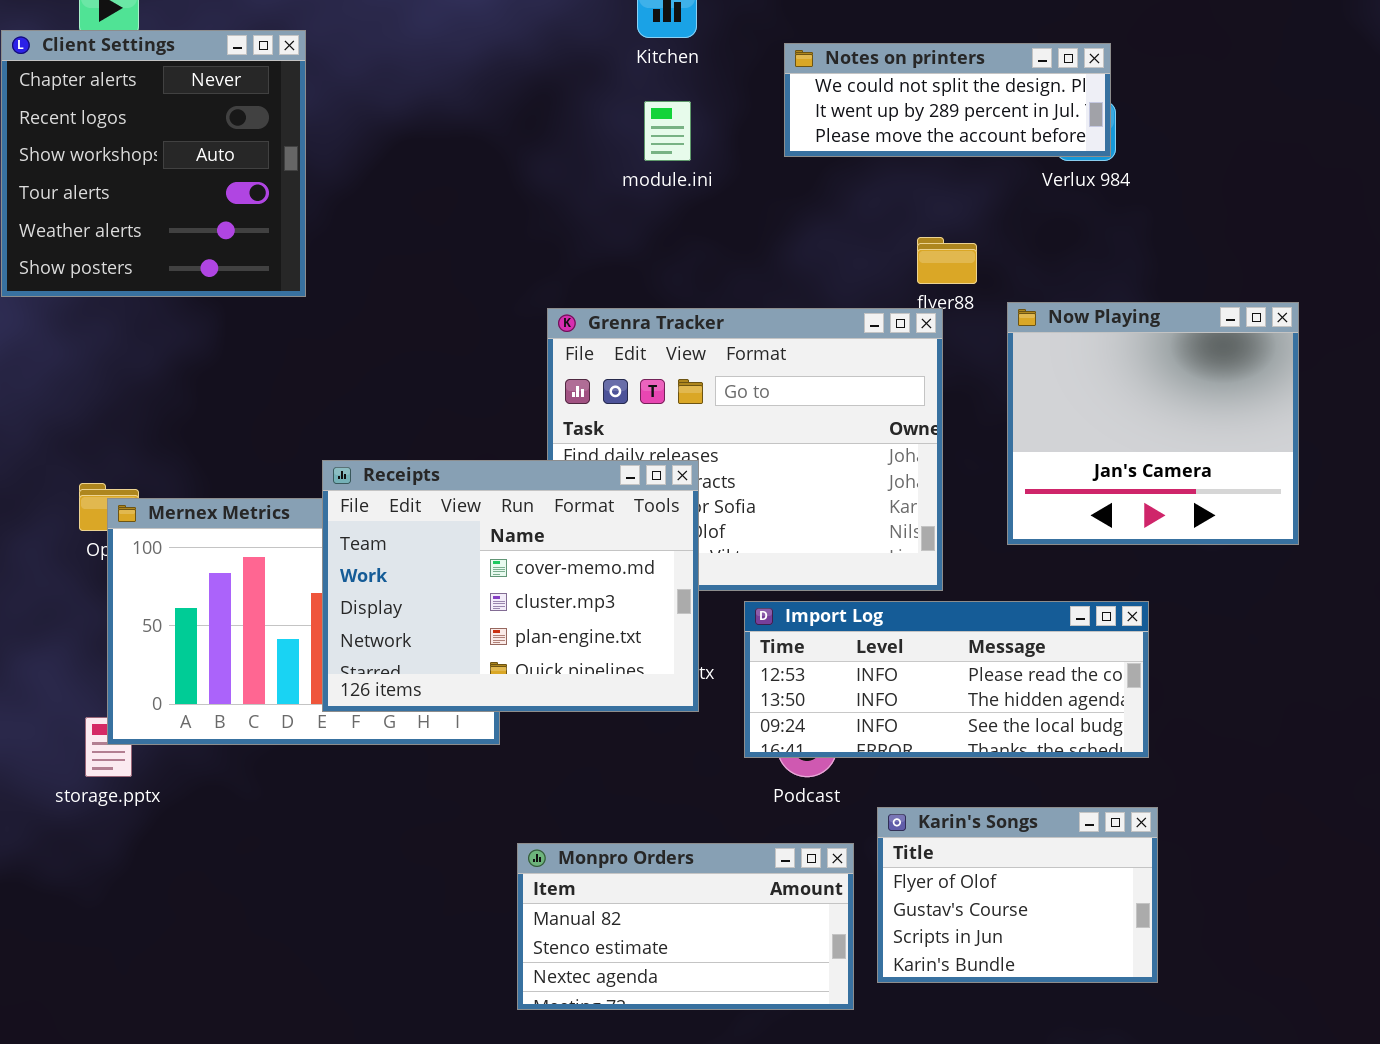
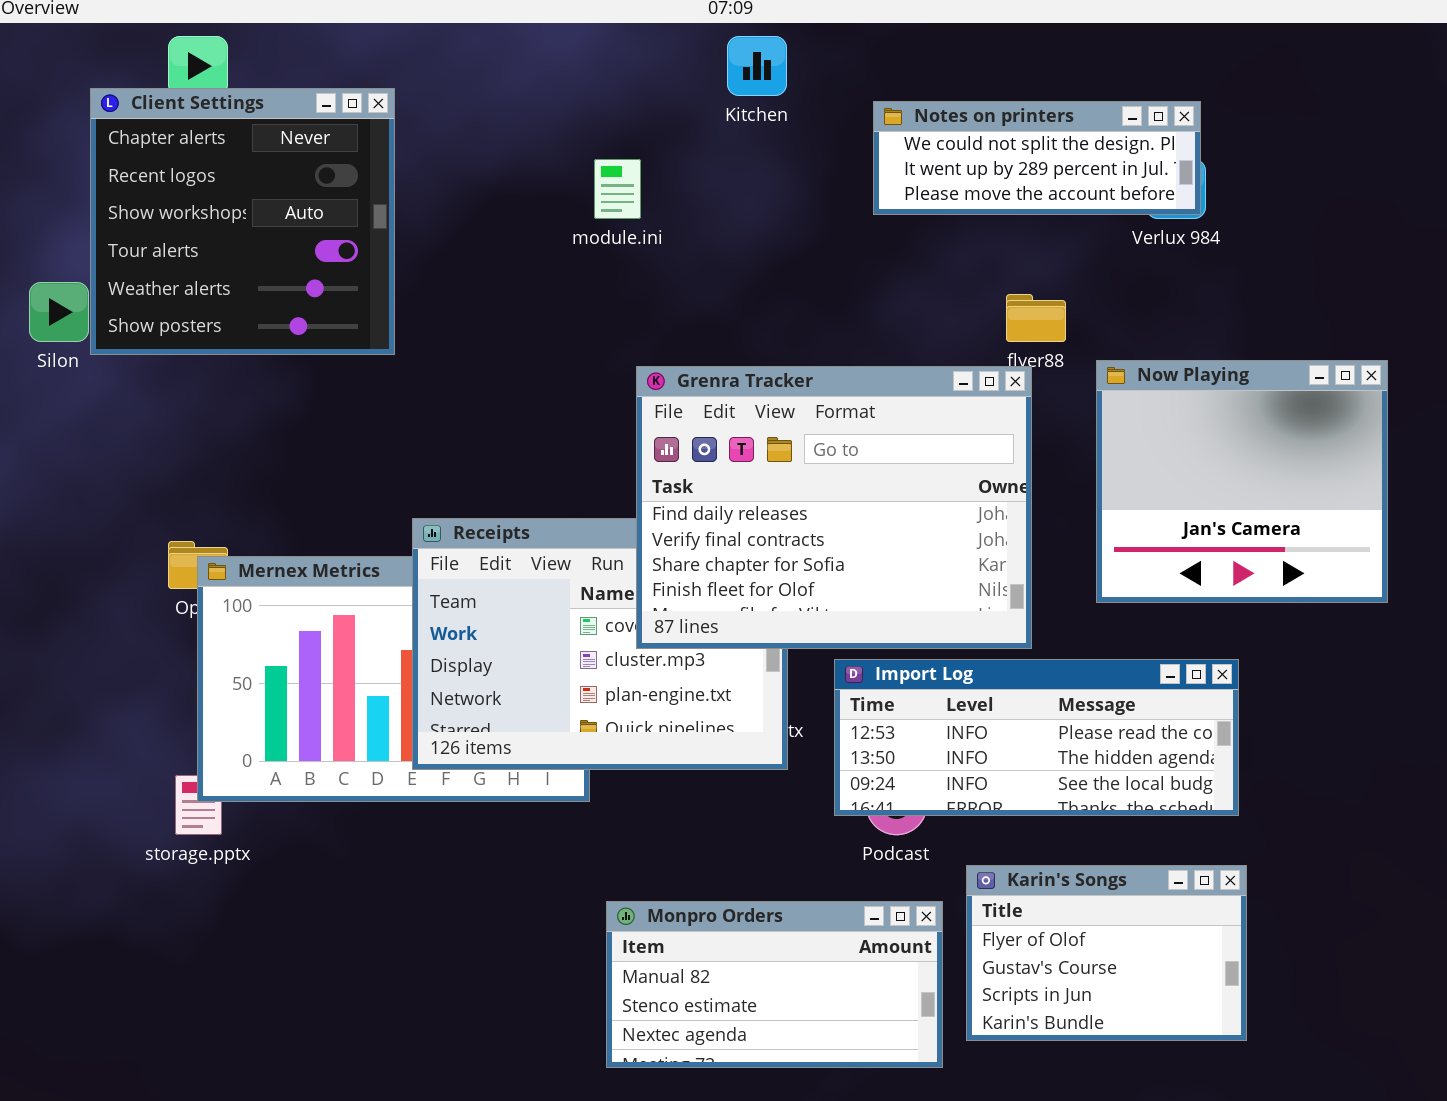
module.ini: [644,101,691,161] -> [594,159,641,219], moved
Grenra Tracker: [547,308,943,591] -> [636,366,1032,649], raised

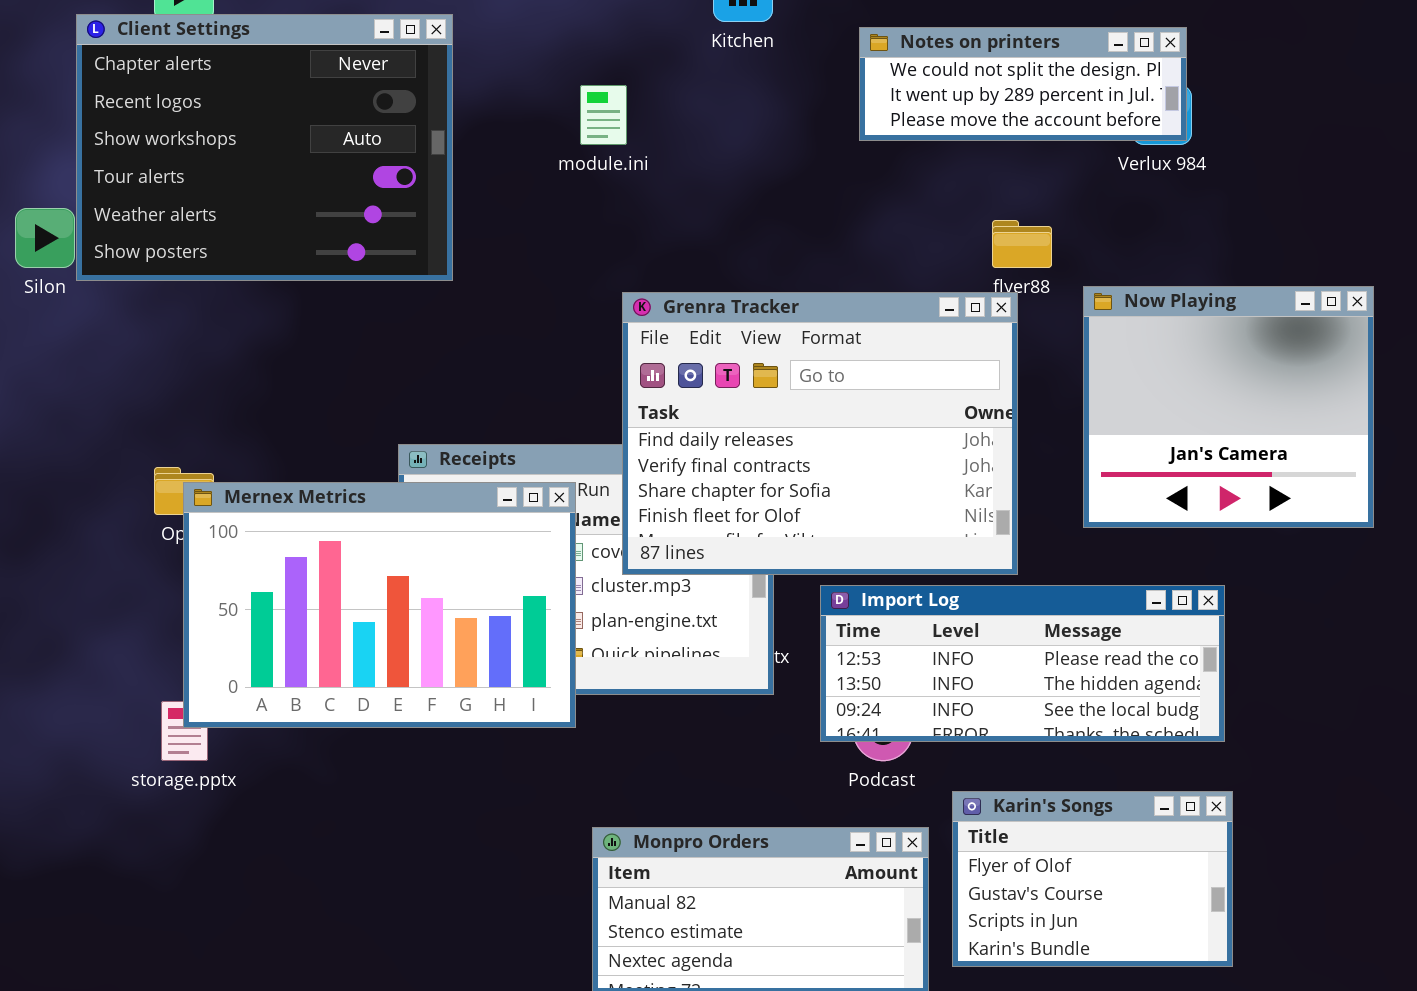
Client Settings: [90,88,395,355] -> [76,14,453,281], resized
Mernex Metrics: [197,556,590,802] -> [183,482,576,728], raised

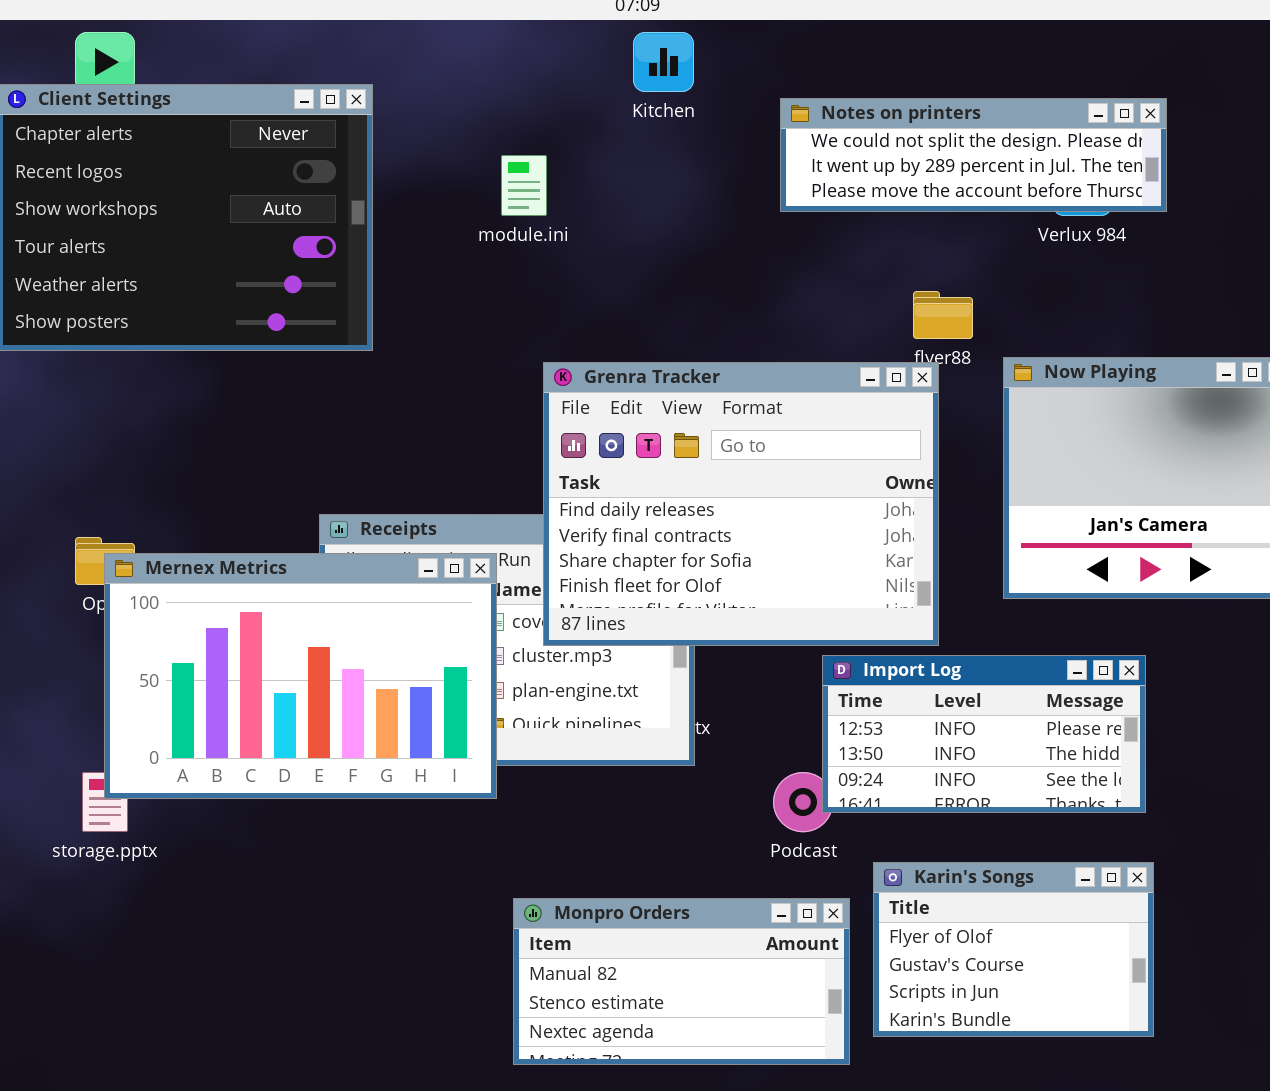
Notes on printers: [859,27,1187,141] -> [780,98,1167,212], resized
Import Log: [820,585,1225,742] -> [822,655,1146,813], resized

